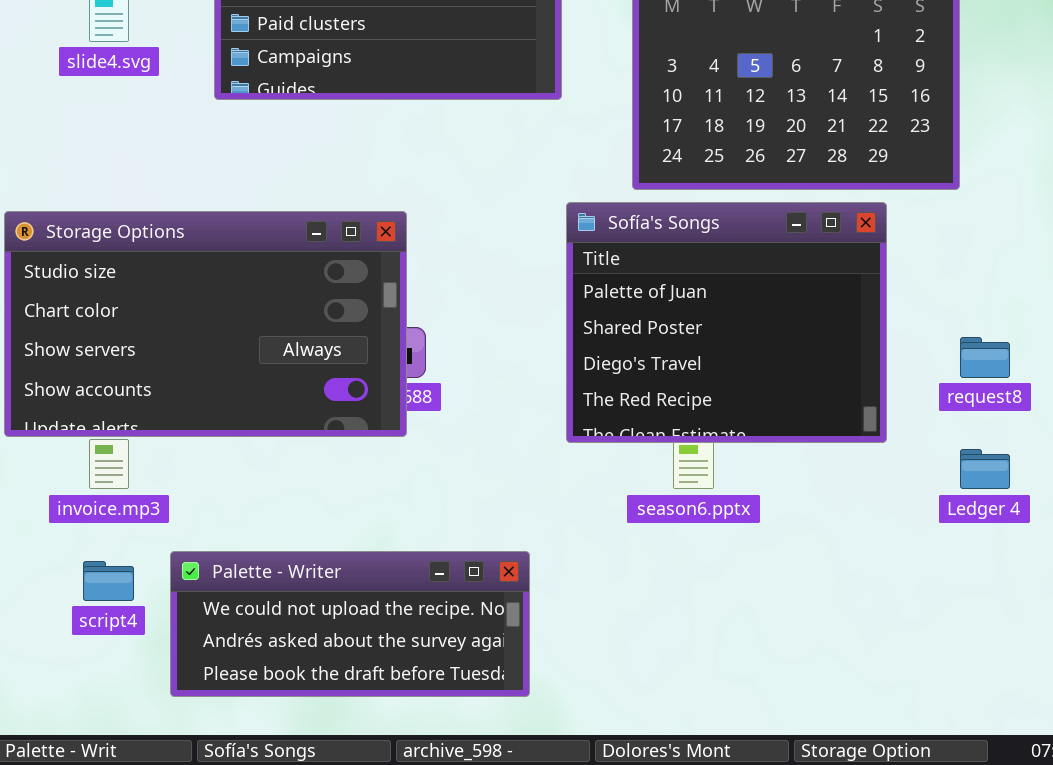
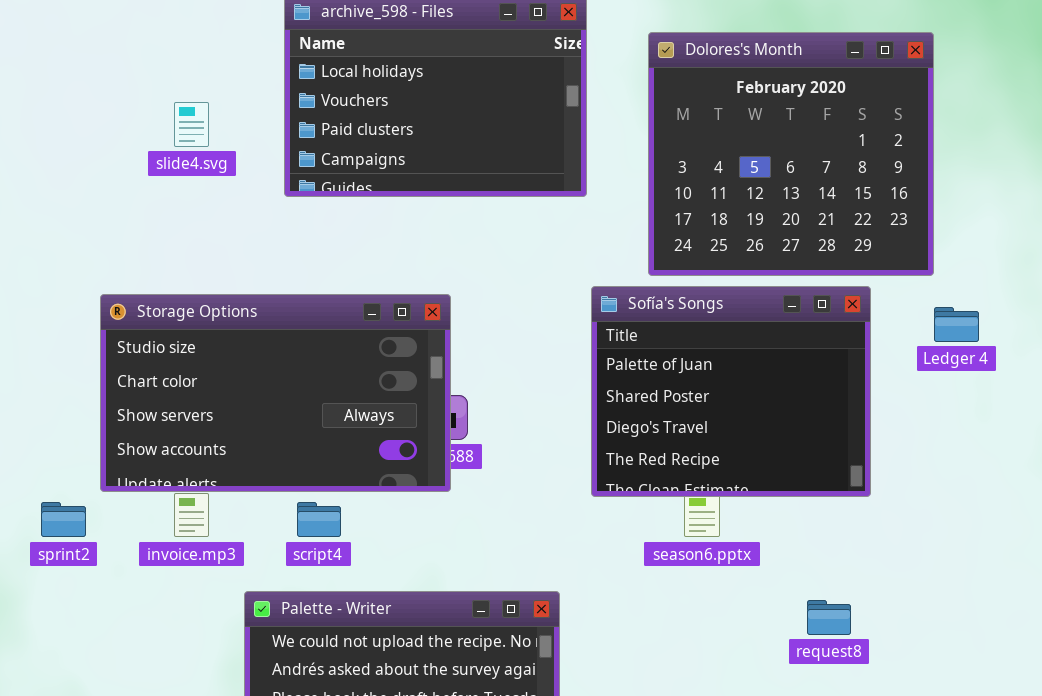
request8: [960,337,1010,378] -> [807,600,851,635], moved
Ledger 4: [960,449,1010,489] -> [934,307,979,342], moved
script4: [83,561,134,601] -> [297,502,341,537], moved

